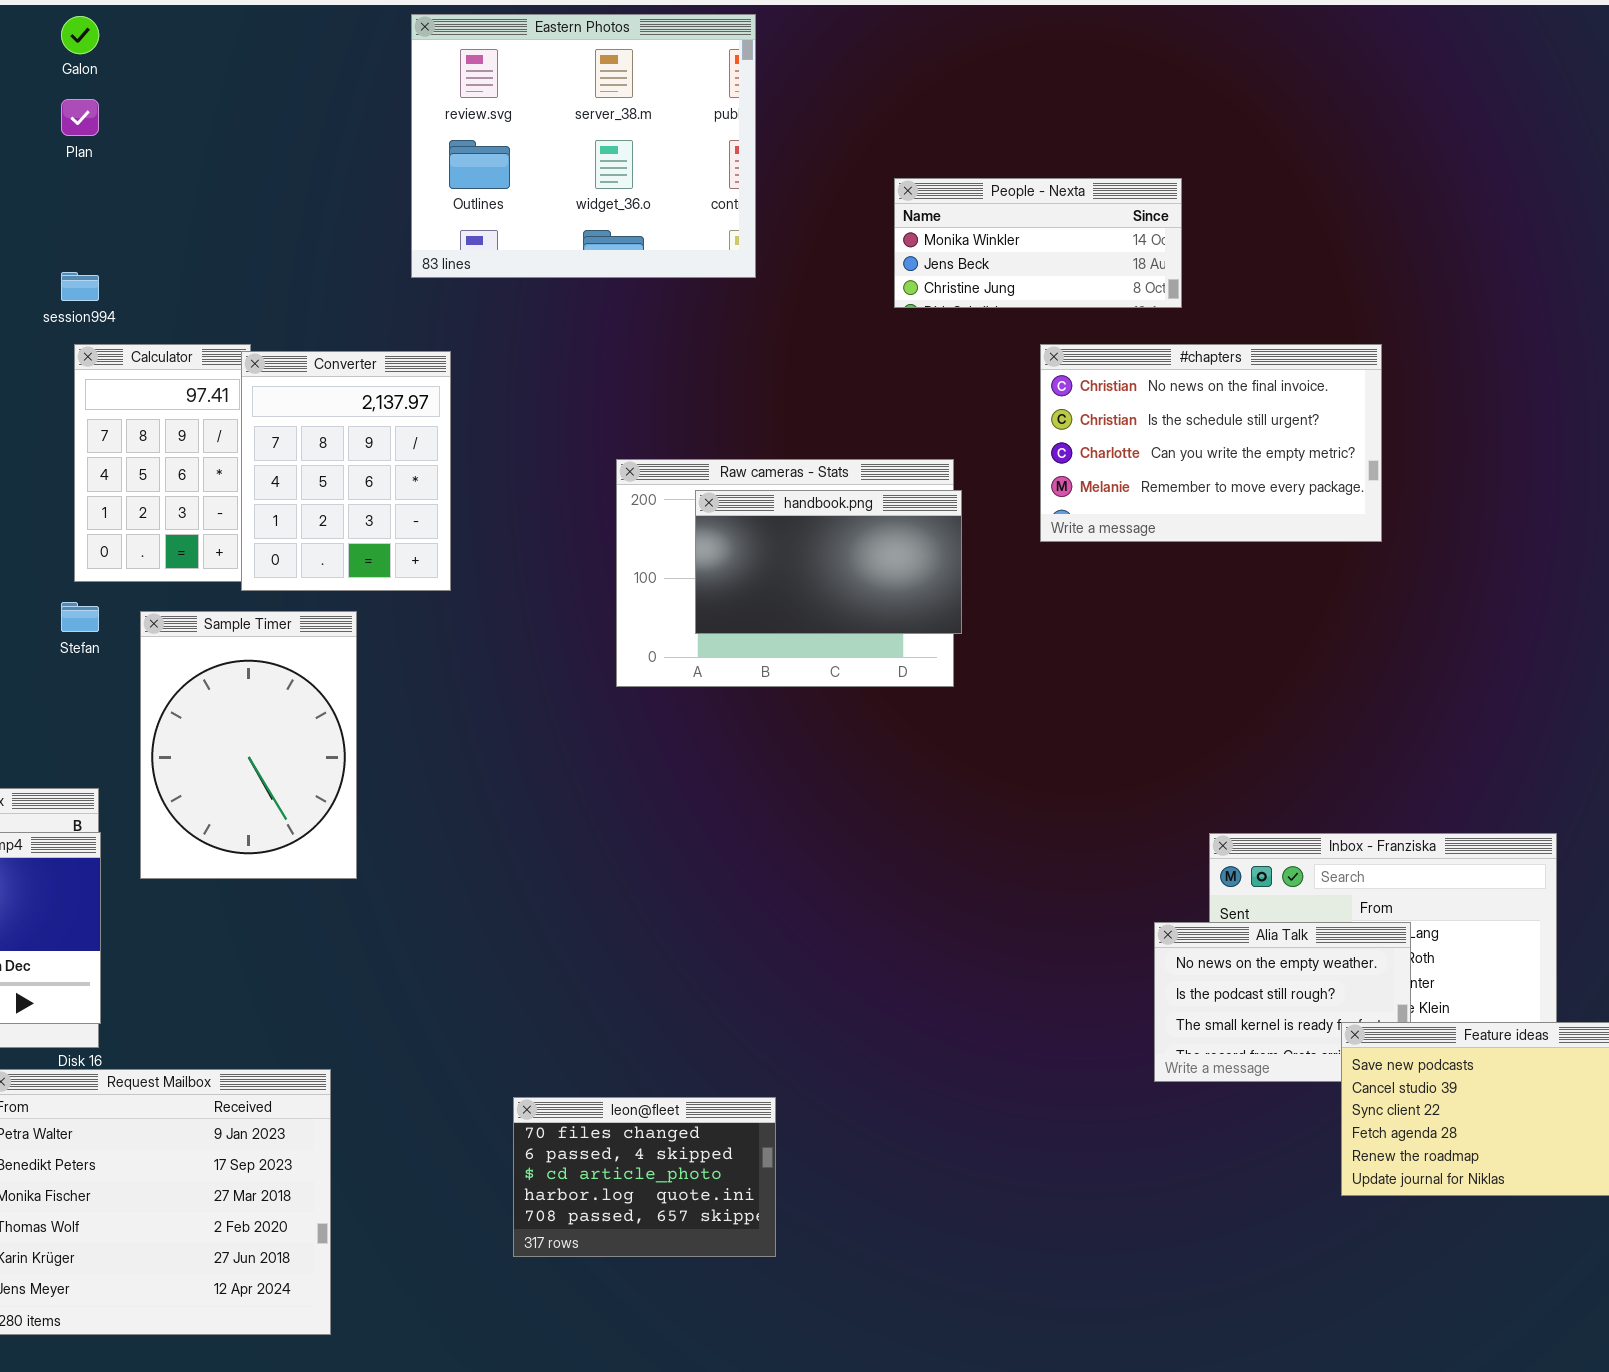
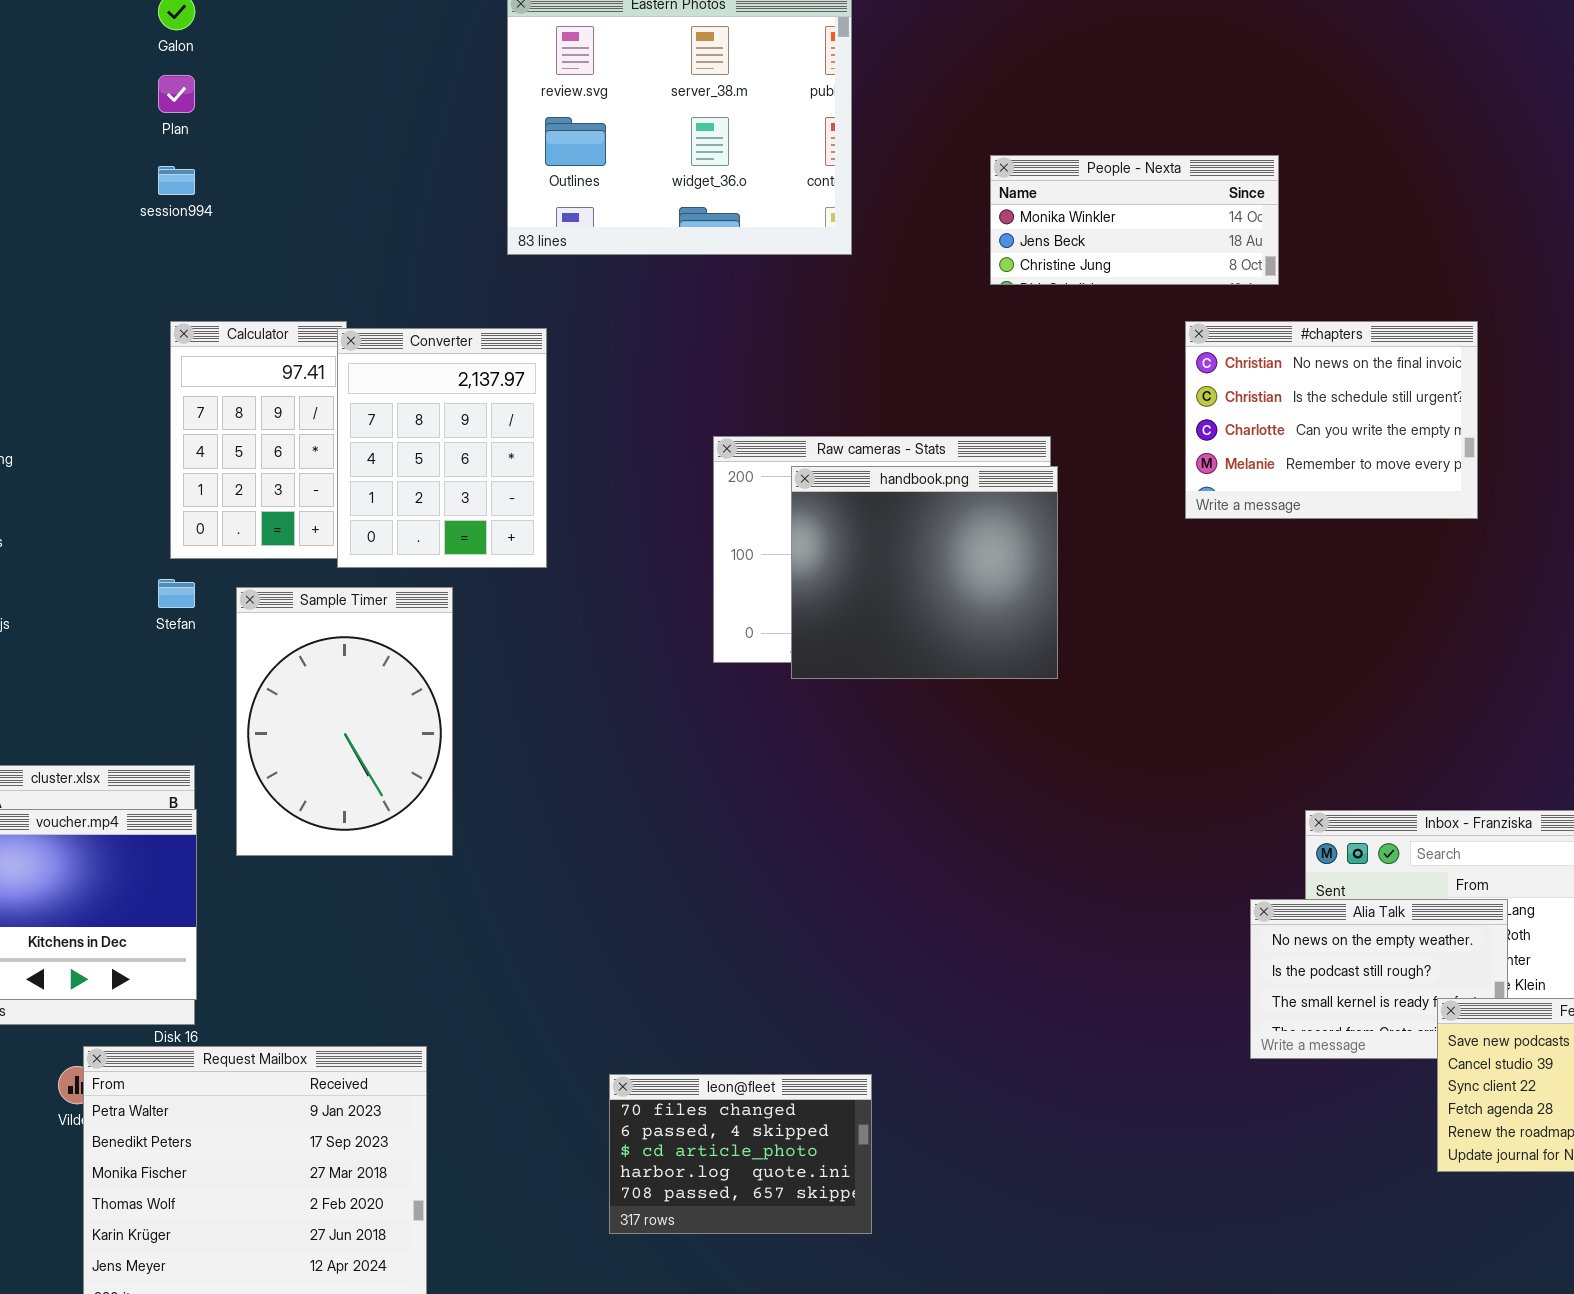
session994: [61,272,99,301] -> [158,166,195,195], moved
#chapters: [1040,344,1382,542] -> [1185,321,1478,519], resized
handbook.png: [695,490,962,634] -> [791,466,1058,679], resized

